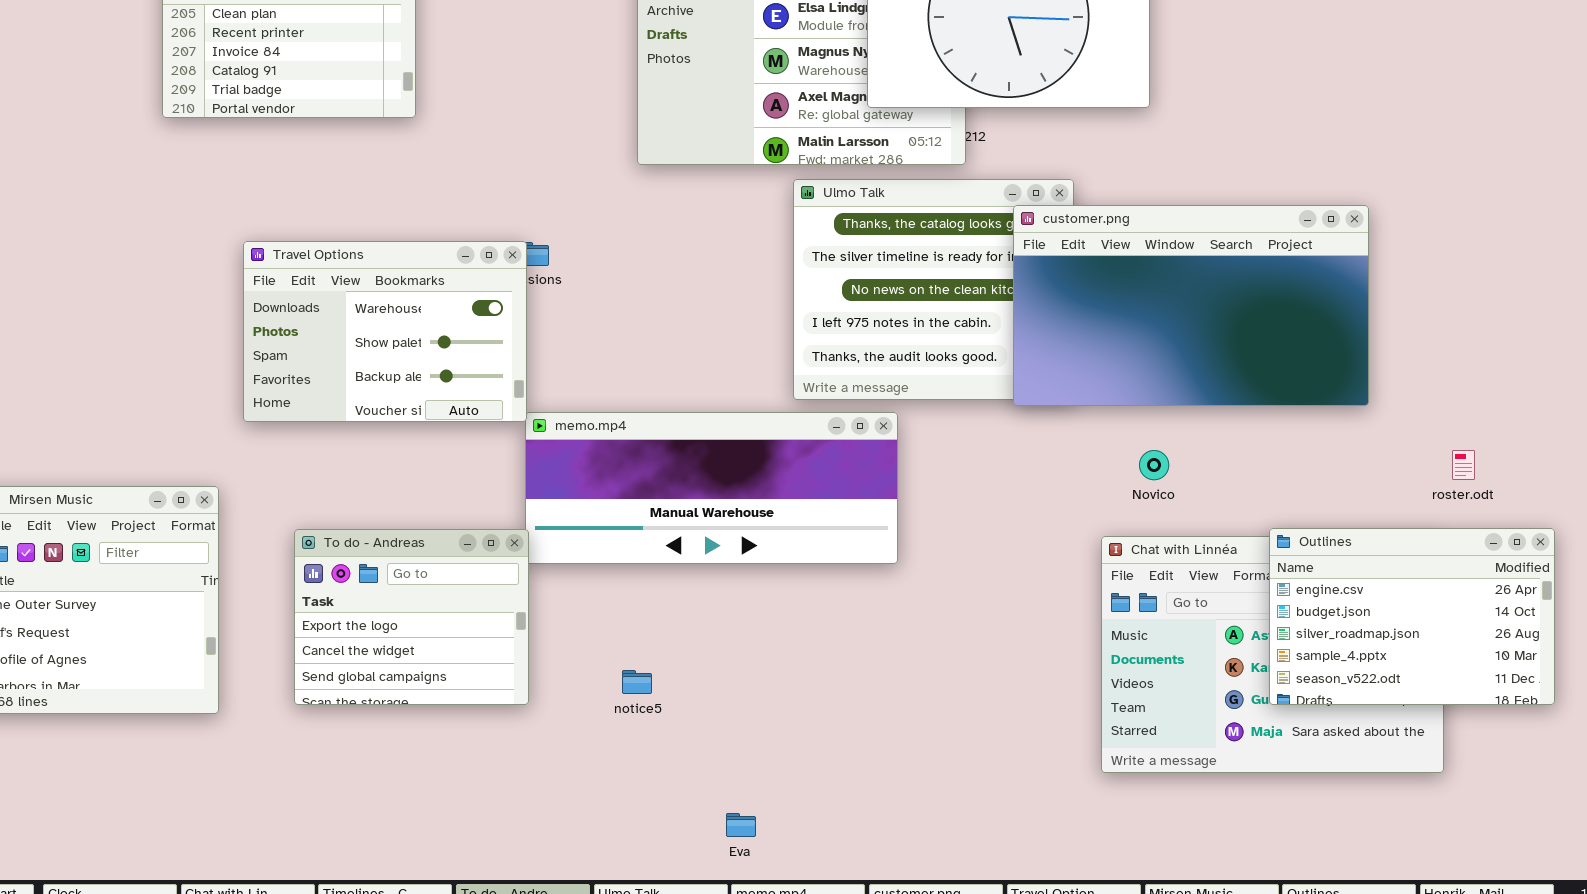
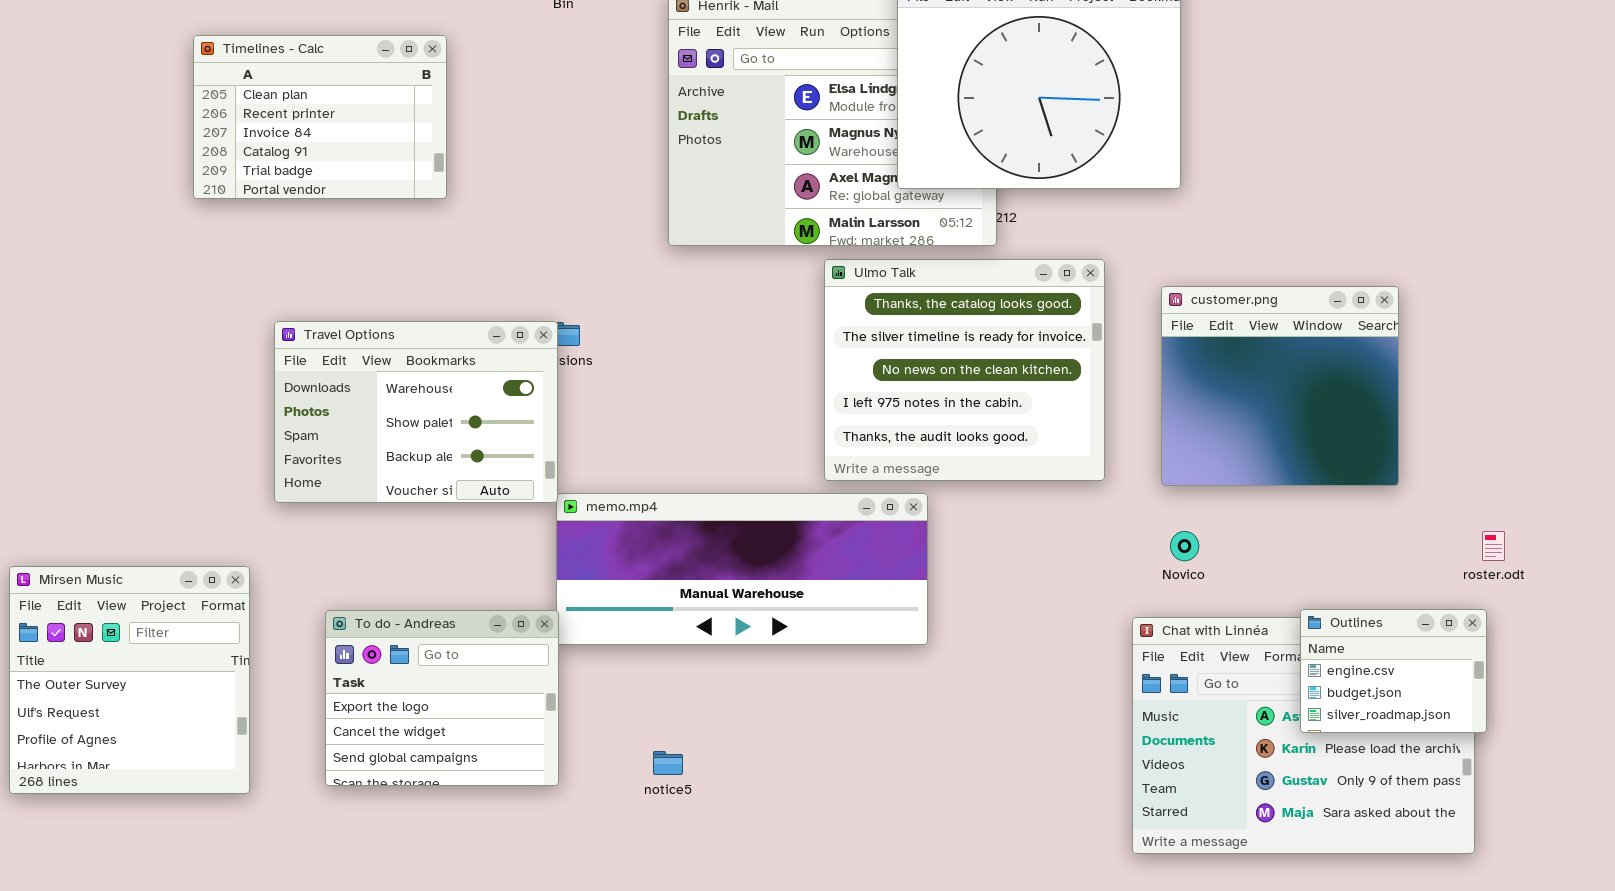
customer.png: [1013,205,1369,406] -> [1161,286,1399,486], resized
Outlines: [1269,528,1555,705] -> [1300,609,1487,733], resized

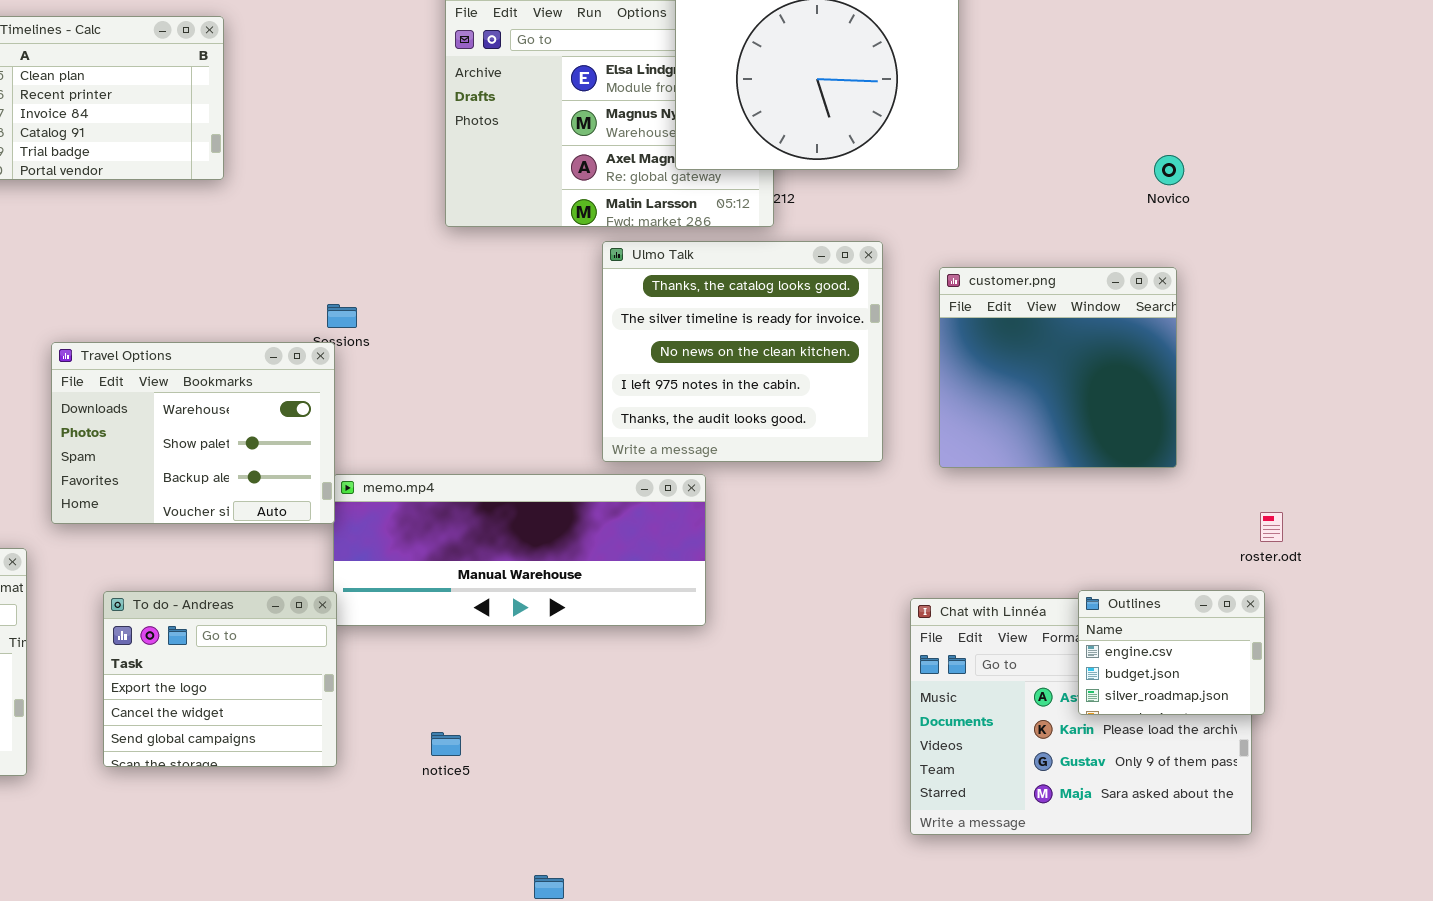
Travel Options: [274,321,558,503] -> [51,342,335,524], moved
Novico: [1170,531,1199,561] -> [1154,155,1184,185], moved

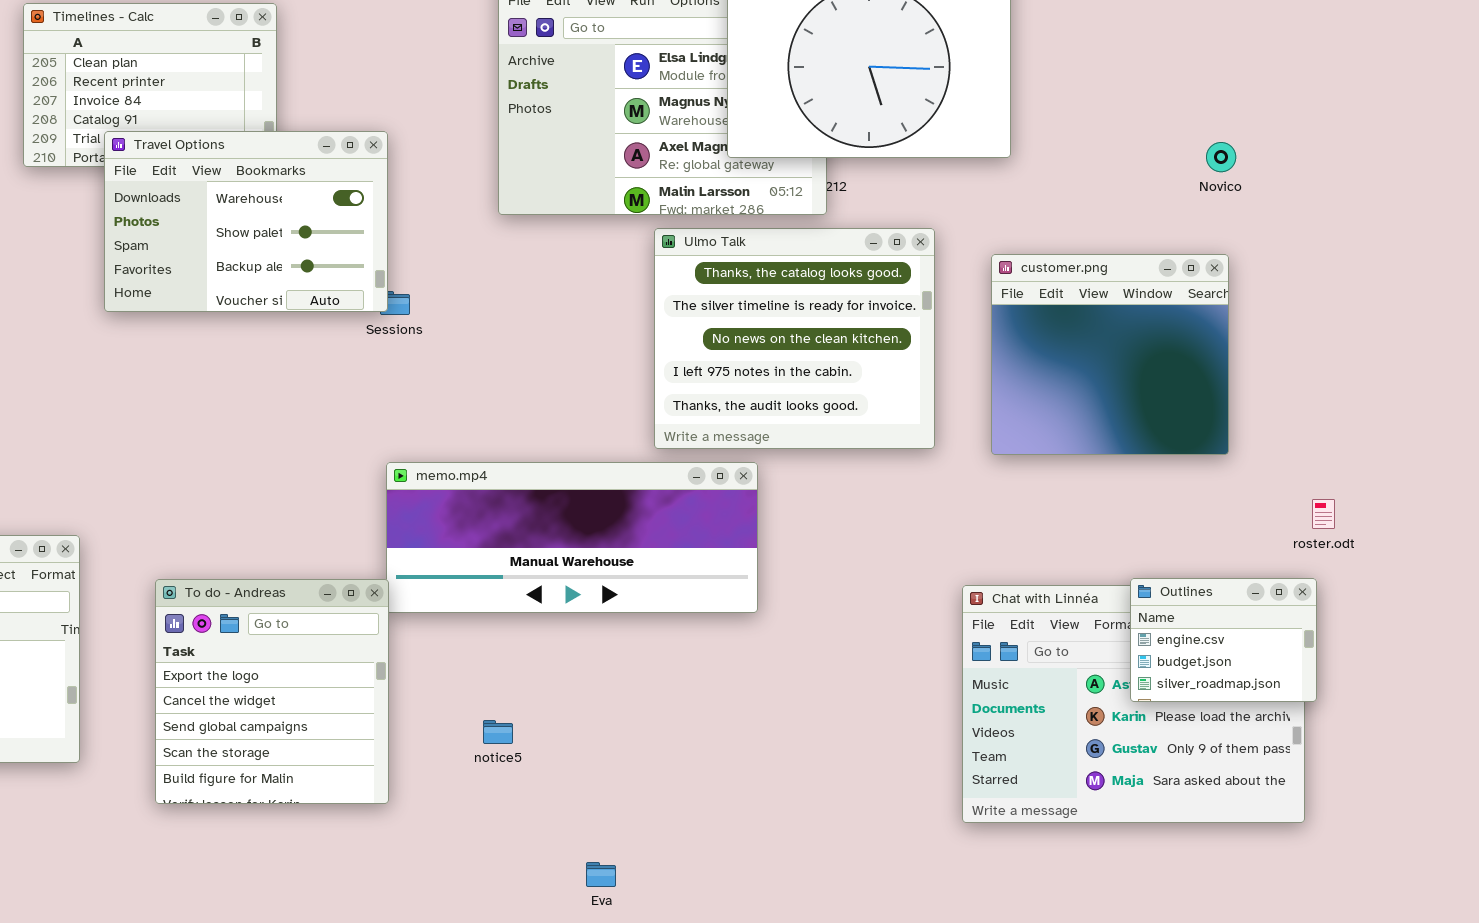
Travel Options: [51,342,335,524] -> [104,131,388,312], moved
To do - Andreas: [103,591,337,767] -> [155,579,389,804], resized

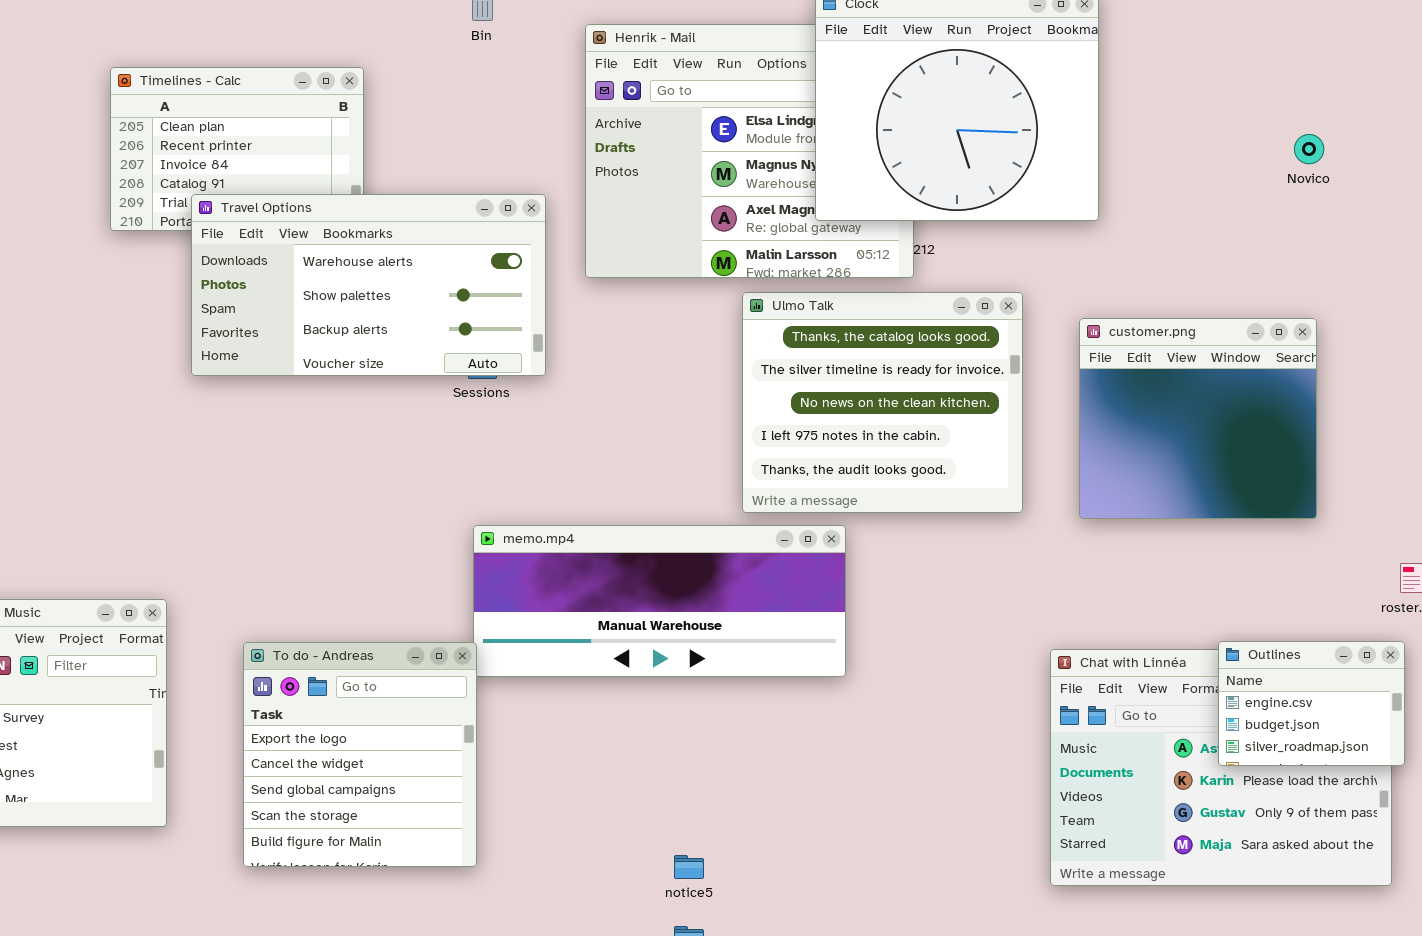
Travel Options: [104,131,388,312] -> [191,194,546,376], resized
Novico: [1206,142,1236,172] -> [1294,134,1324,164], moved
notice5: [483,720,513,744] -> [674,855,704,879], moved

